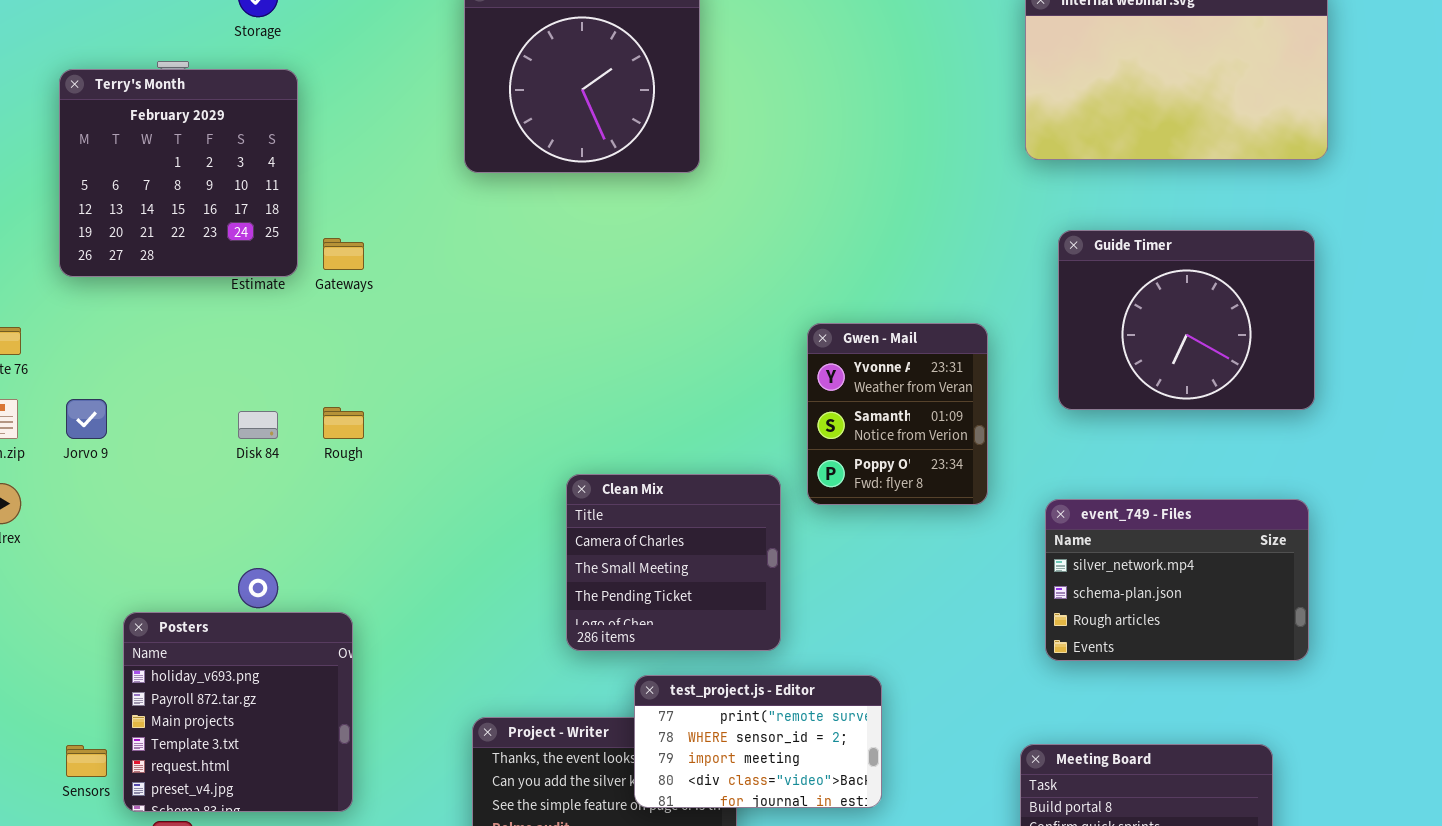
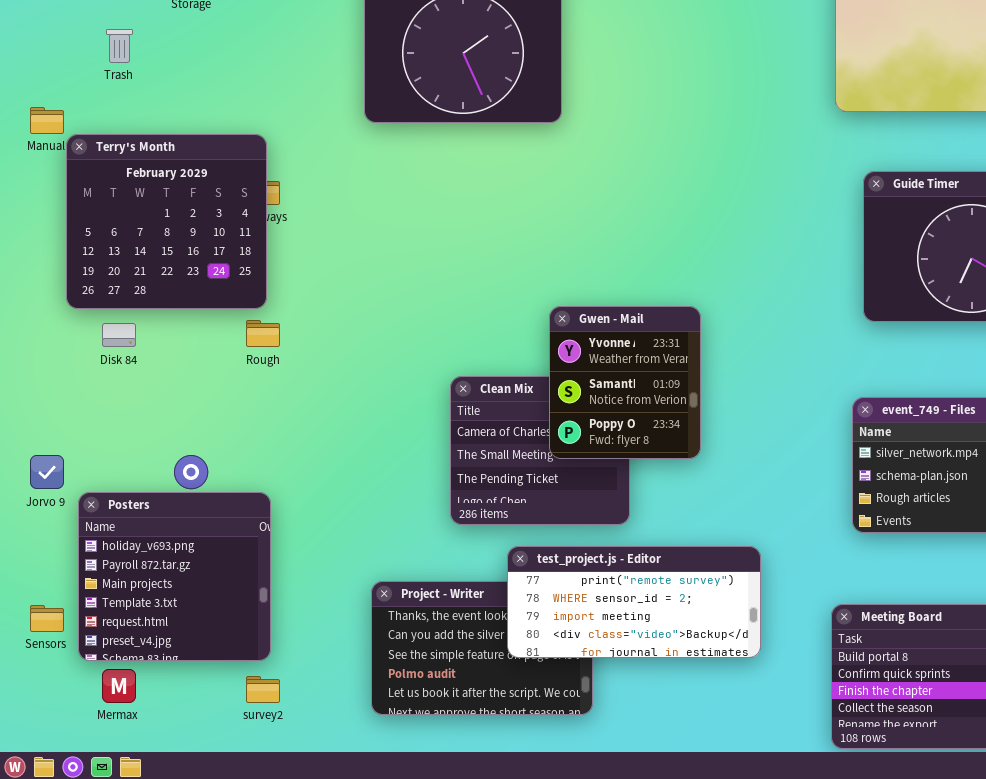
Terry's Month: [59,69,298,277] -> [66,134,267,309], moved
Gwen - Mail: [807,323,988,505] -> [549,306,701,459], moved
Jorvo 9: [66,399,107,439] -> [30,455,64,489], moved
Disk 84: [238,411,278,439] -> [102,323,136,347], moved
test_project.js - Editor: [634,675,882,808] -> [507,546,761,658], resized

